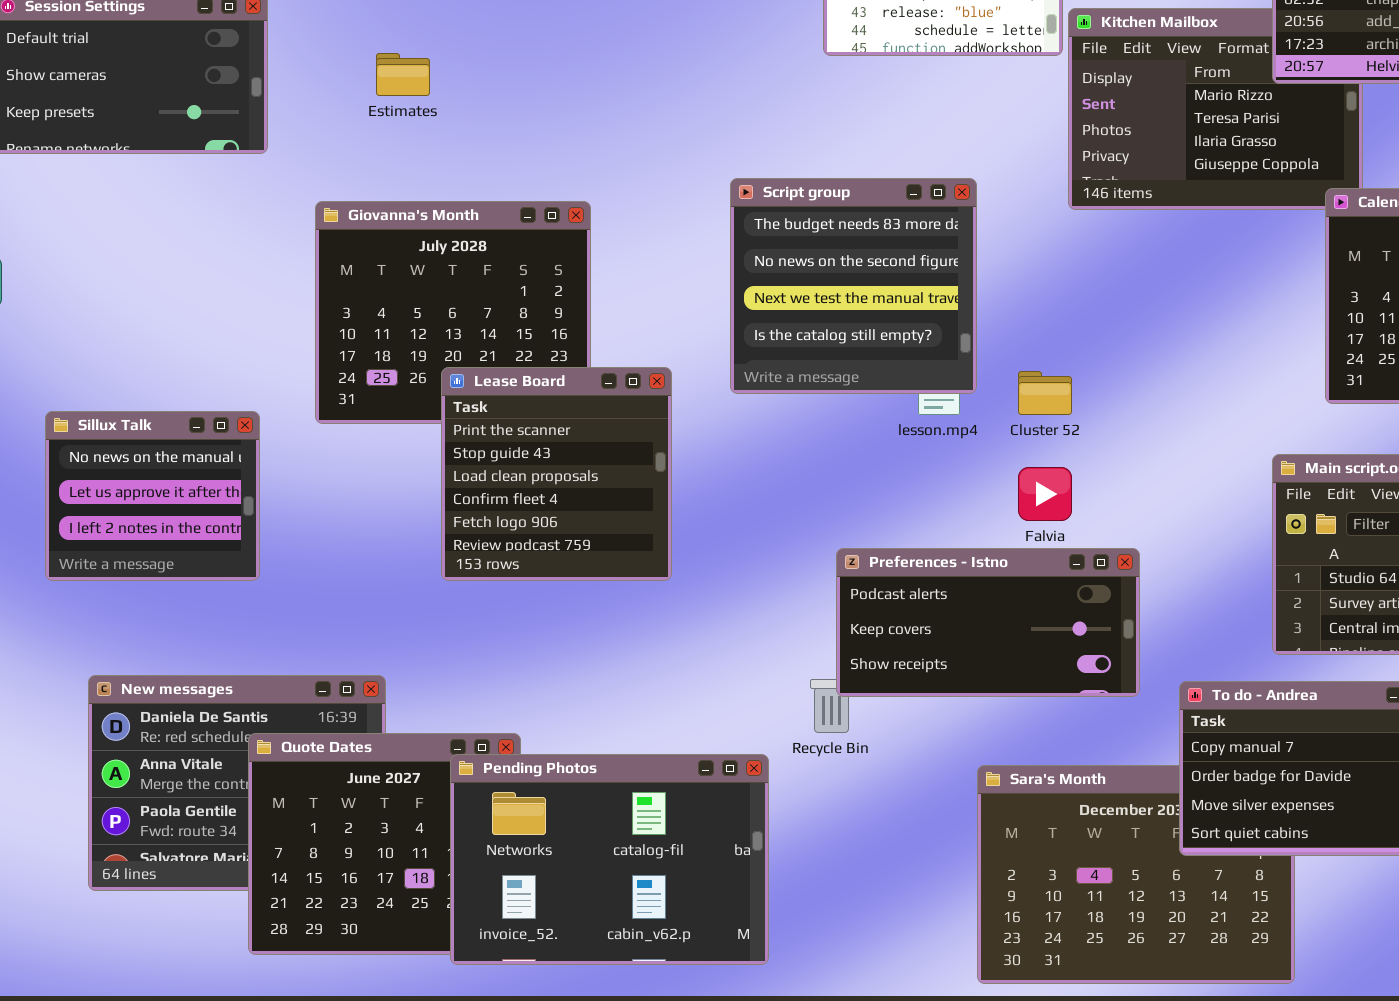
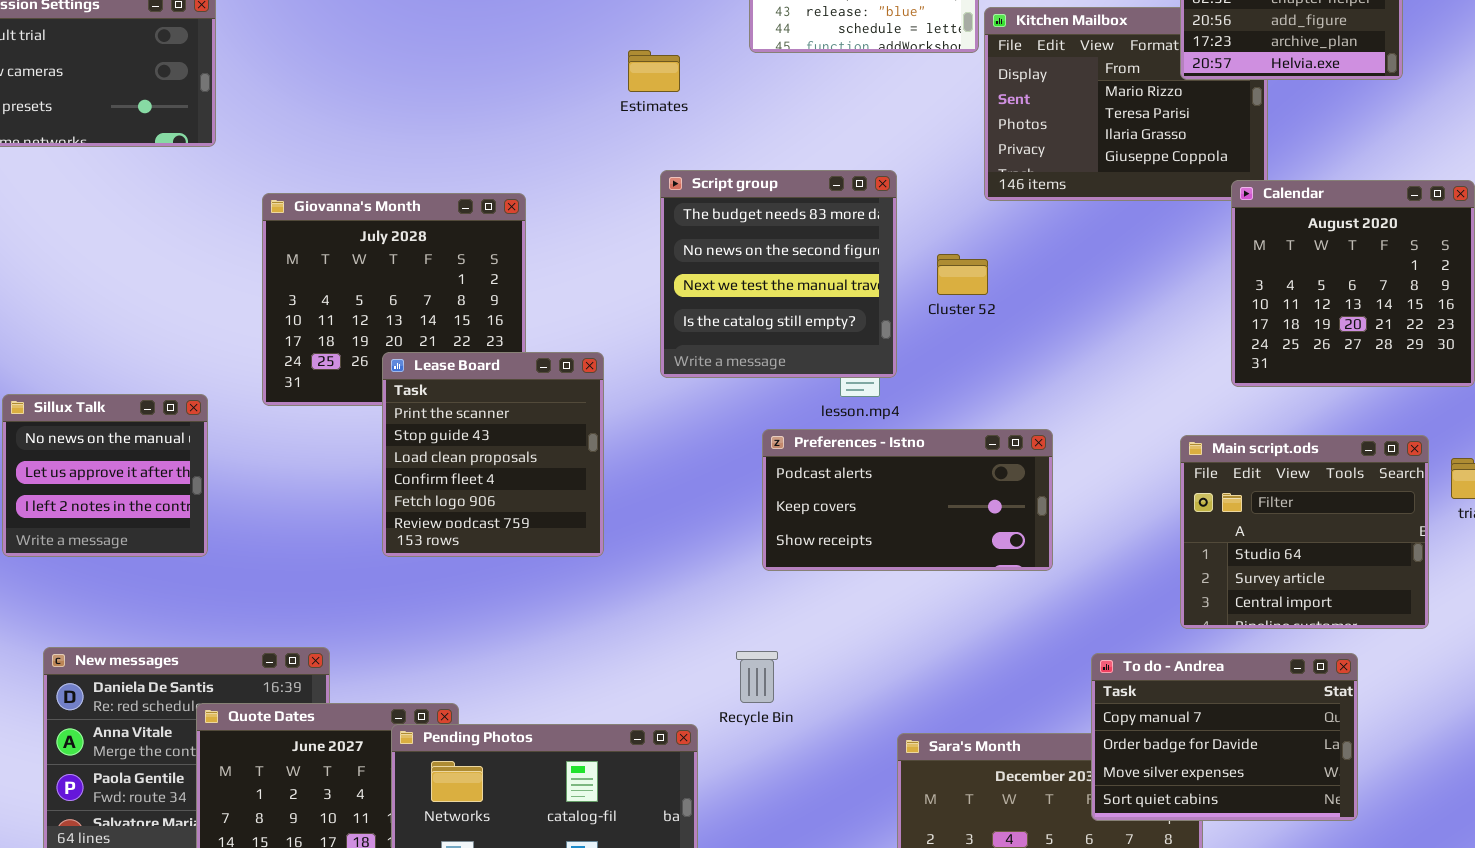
Estimates: [376,53,430,96] -> [628,50,680,92], moved
Cluster 52: [1018,371,1072,415] -> [937,254,988,295], moved
Preferences - Istno: [836,548,1140,697] -> [762,429,1053,571], moved

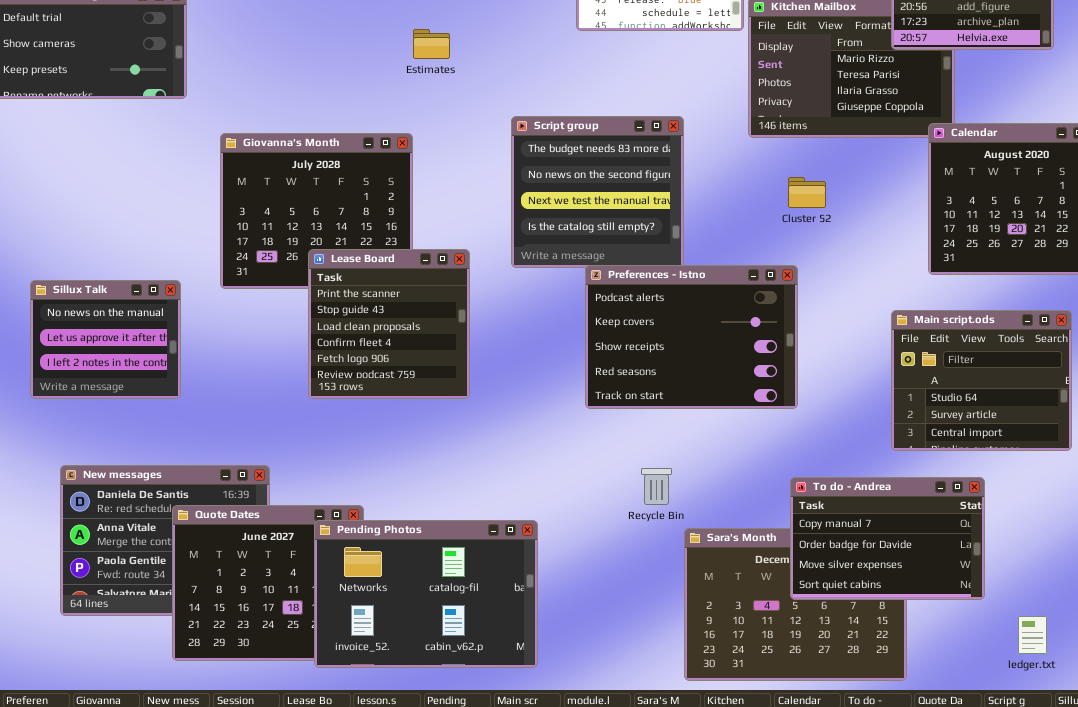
Estimates: [628,50,680,92] -> [413,29,450,59], moved
Cluster 52: [937,254,988,295] -> [788,177,826,208], moved
Preferences - Istno: [762,429,1053,571] -> [585,265,798,409], resized
Recycle Bin: [736,651,778,703] -> [641,468,672,505], moved
To do - Andrea: [1091,653,1358,821] -> [790,477,985,600], moved

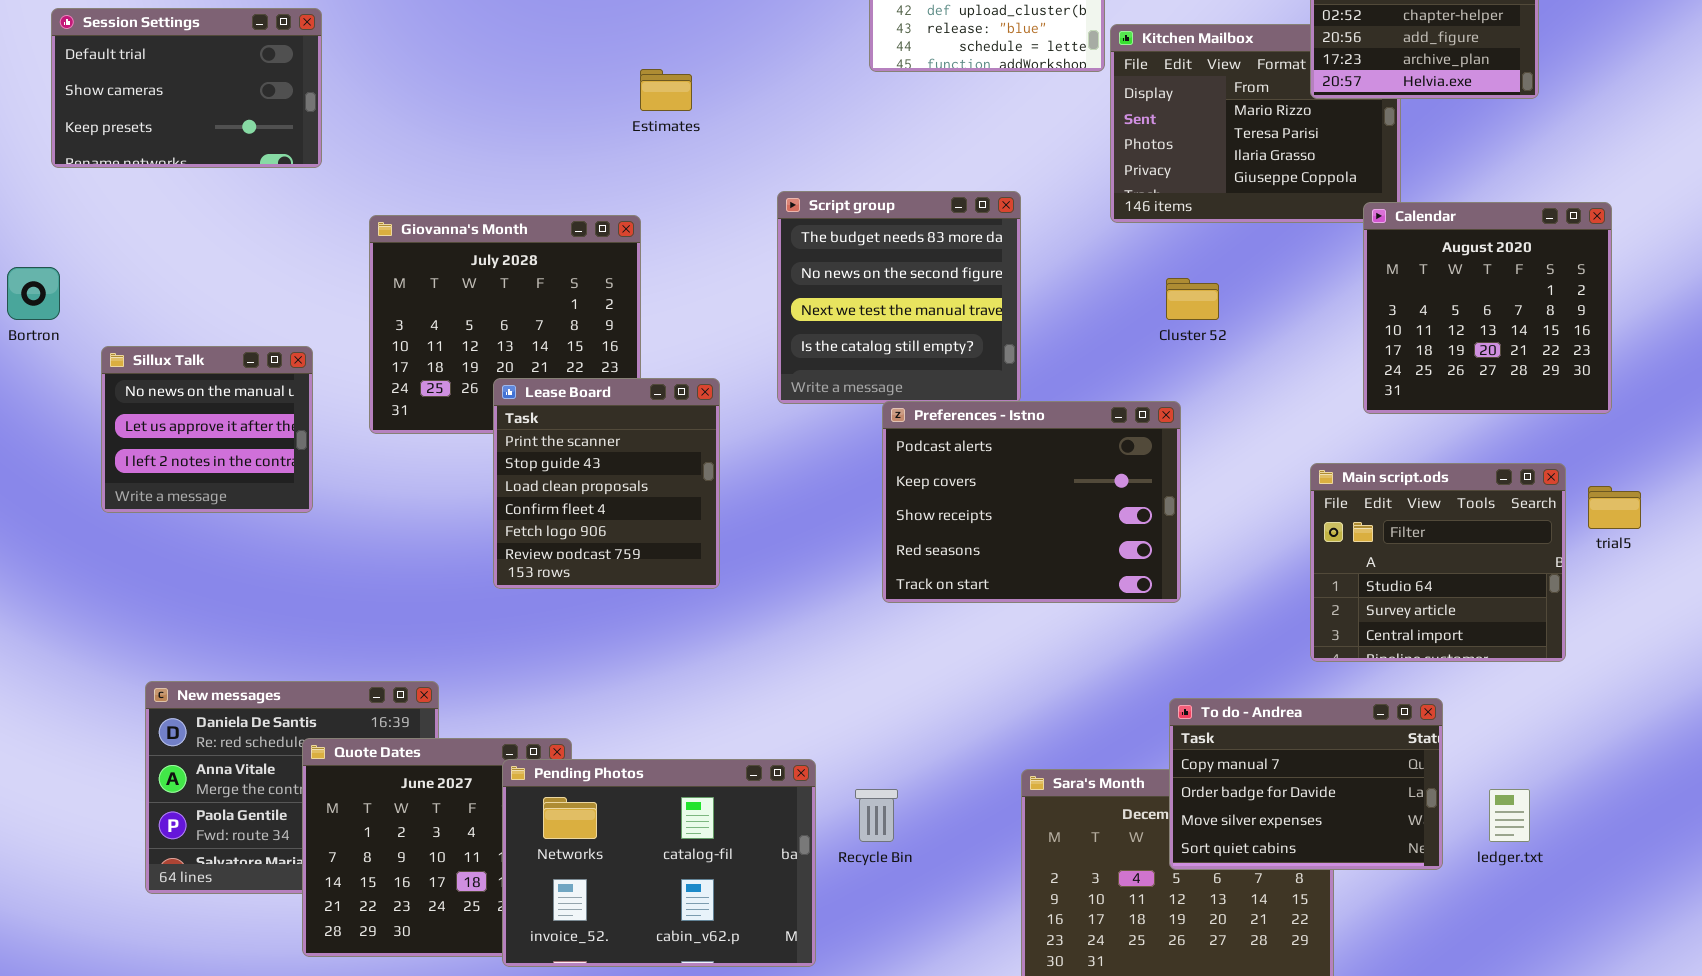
Sillux Talk: [30,280,181,399] -> [101,346,313,513], moved
Recycle Bin: [641,468,672,505] -> [855,789,898,842], moved
ledger.txt: [1018,616,1047,654] -> [1489,789,1530,842], moved

